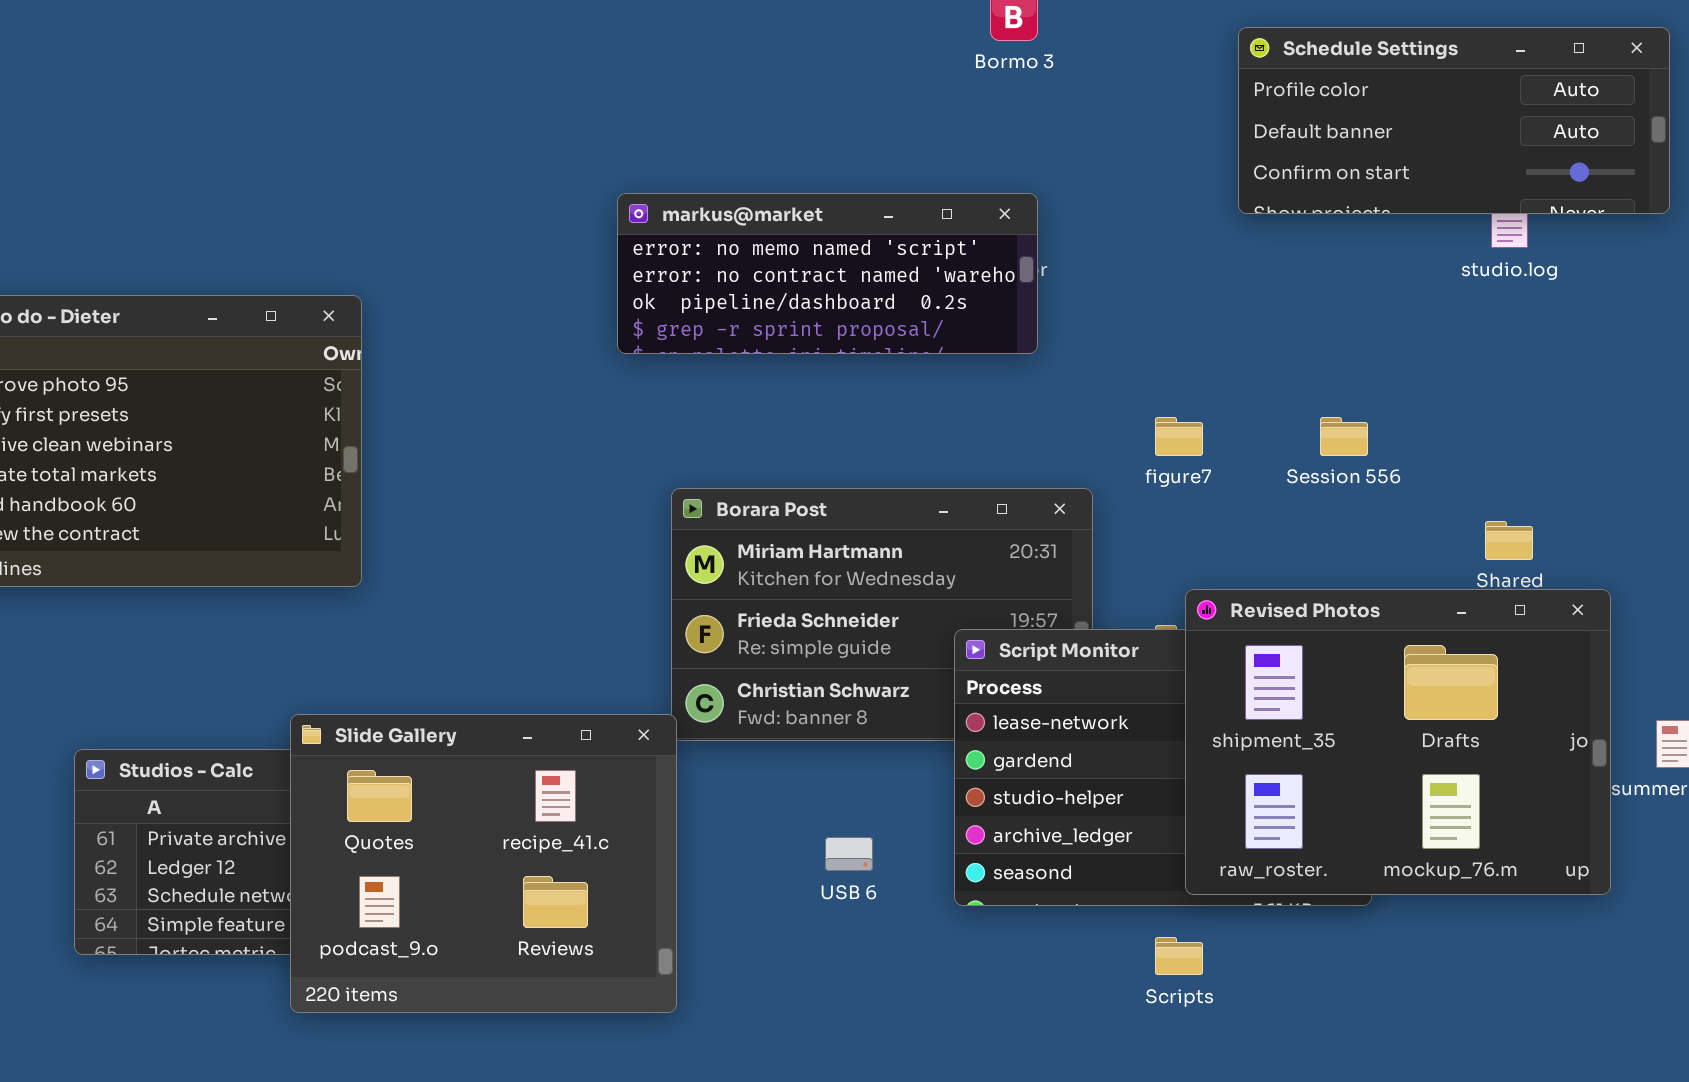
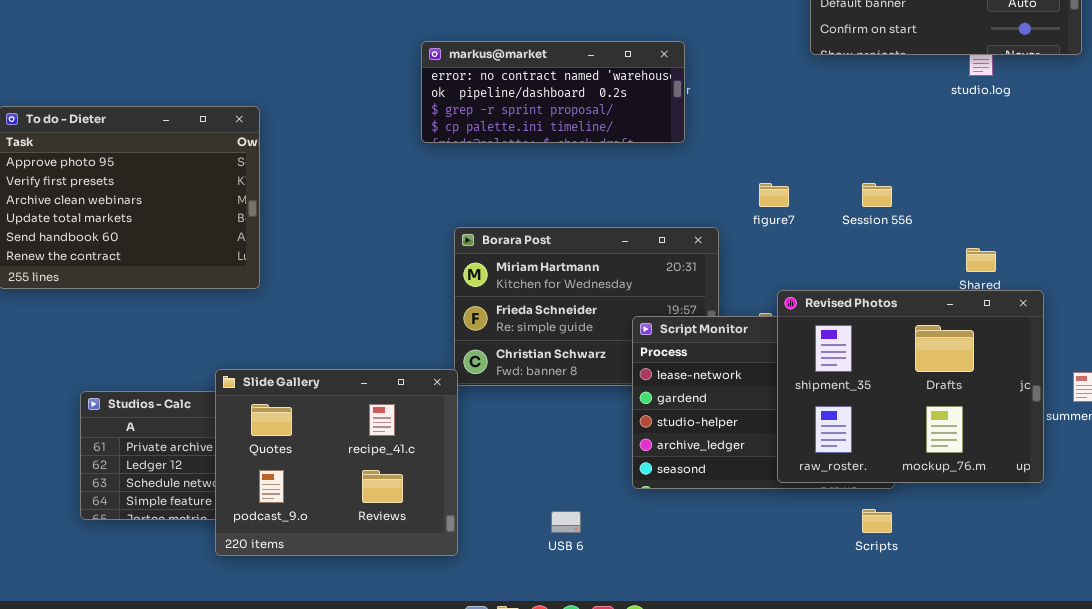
markus@market: [617,193,1038,354] -> [421,41,685,143], scrolled down 1 row
USB 6: [825,837,873,871] -> [551,511,581,533], moved
Scripts: [1155,937,1203,975] -> [862,509,892,533], moved

